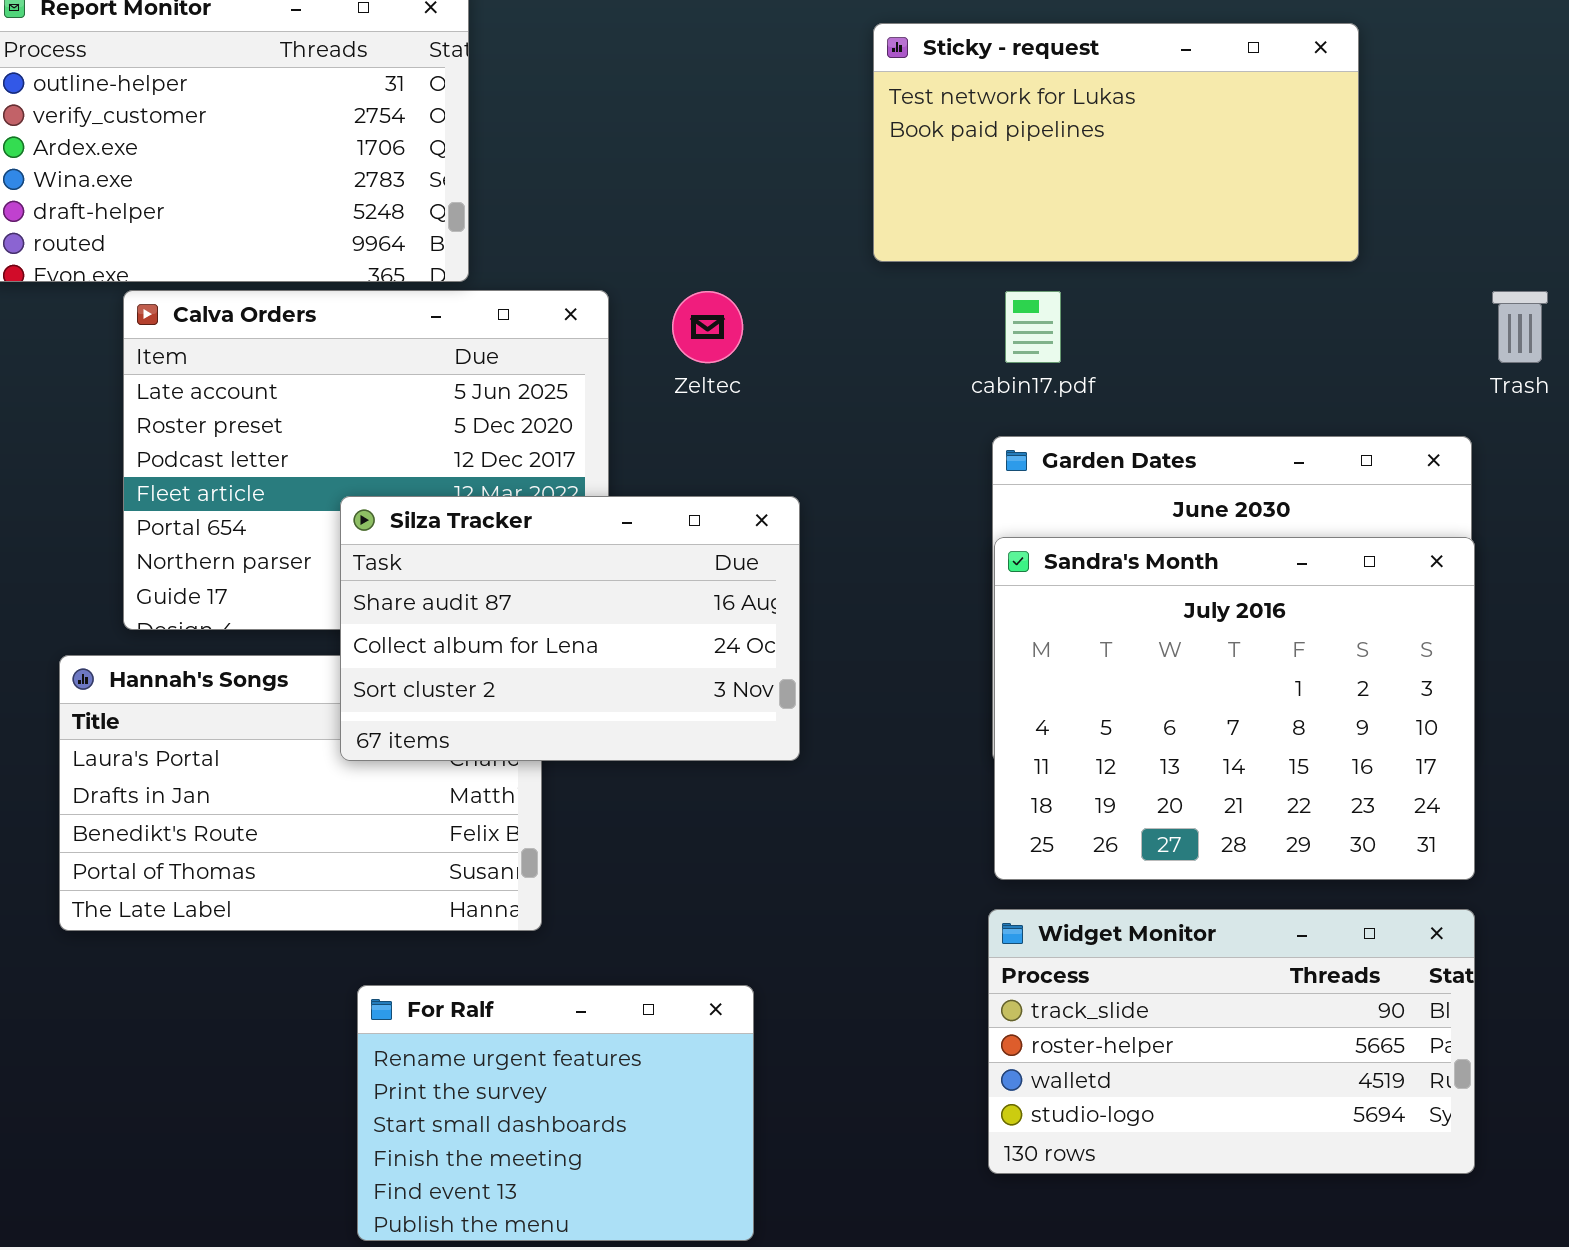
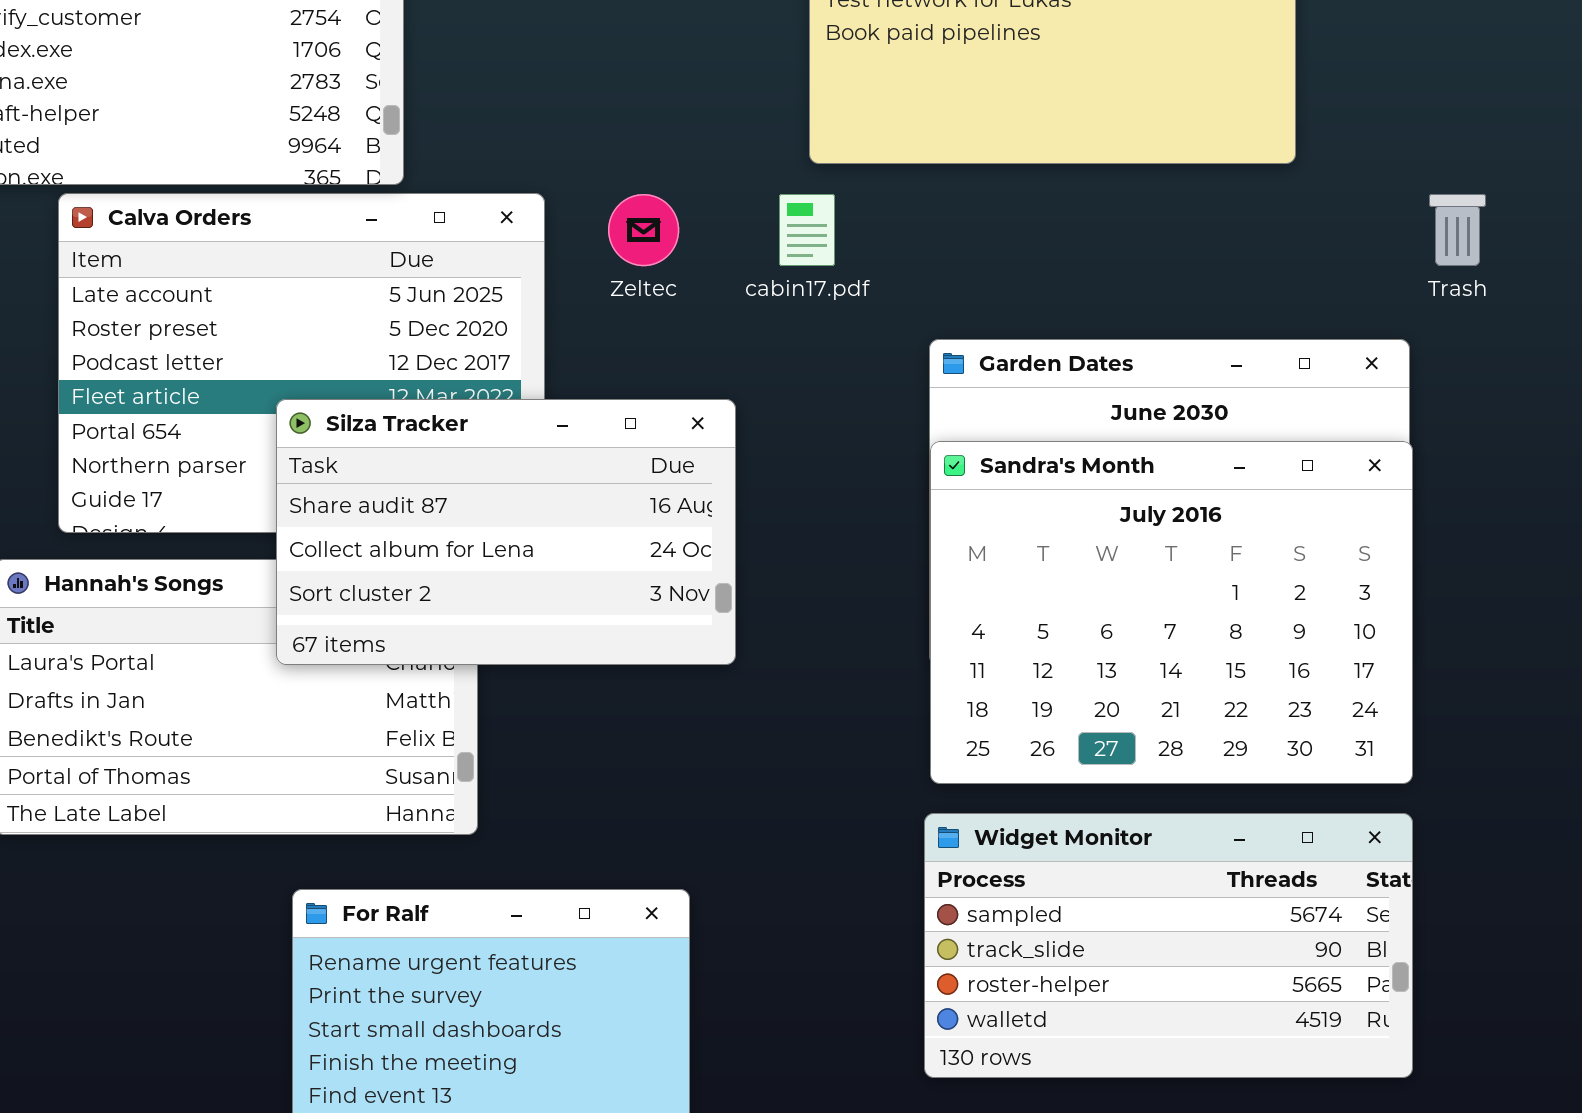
cabin17.pdf: [1005,291,1061,363] -> [779,194,835,266], moved
Widget Monitor: [988,909,1475,1174] -> [924,813,1413,1078], scrolled up 1 row

